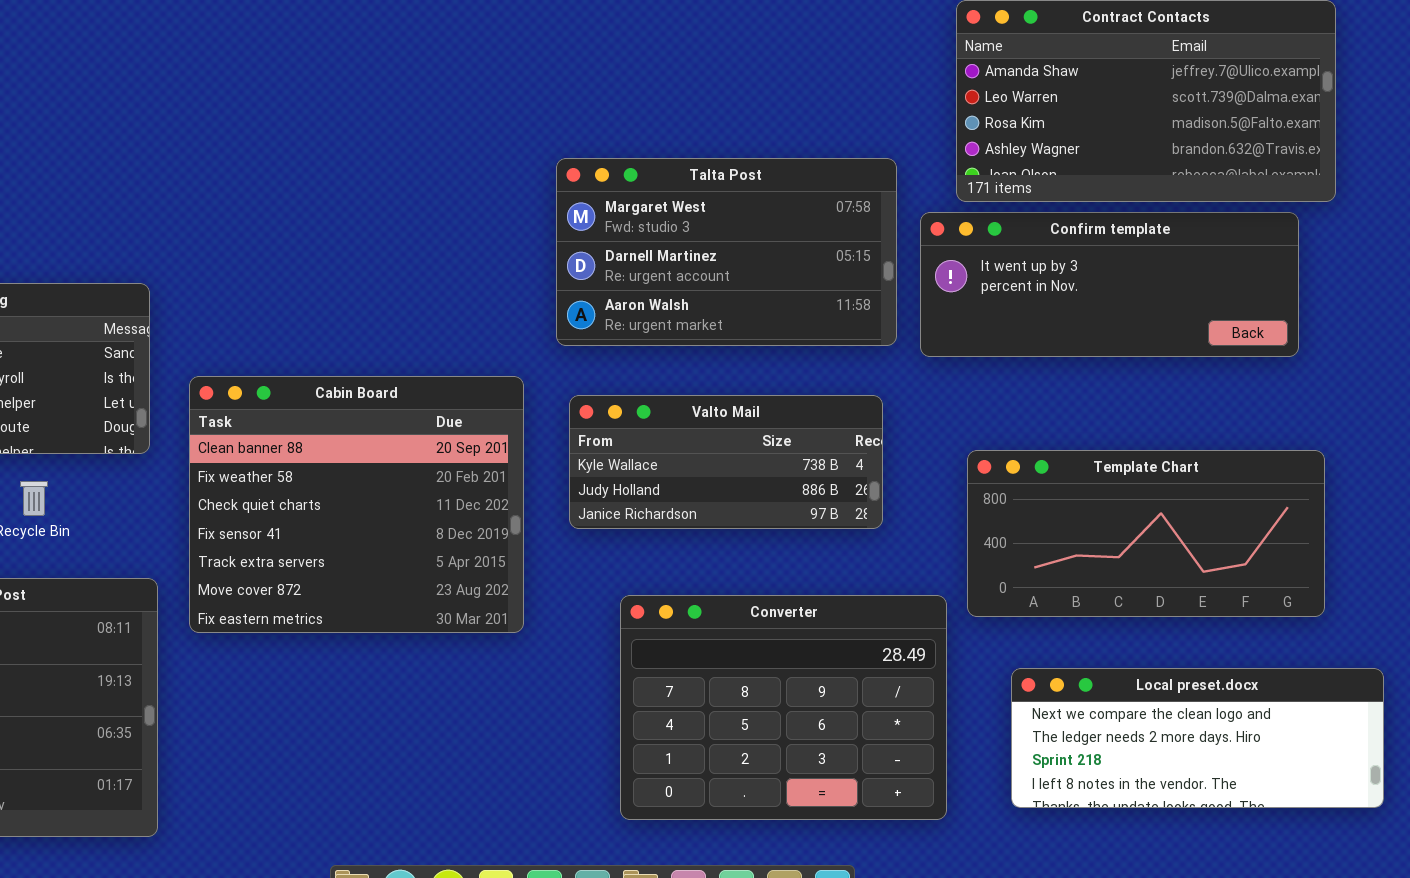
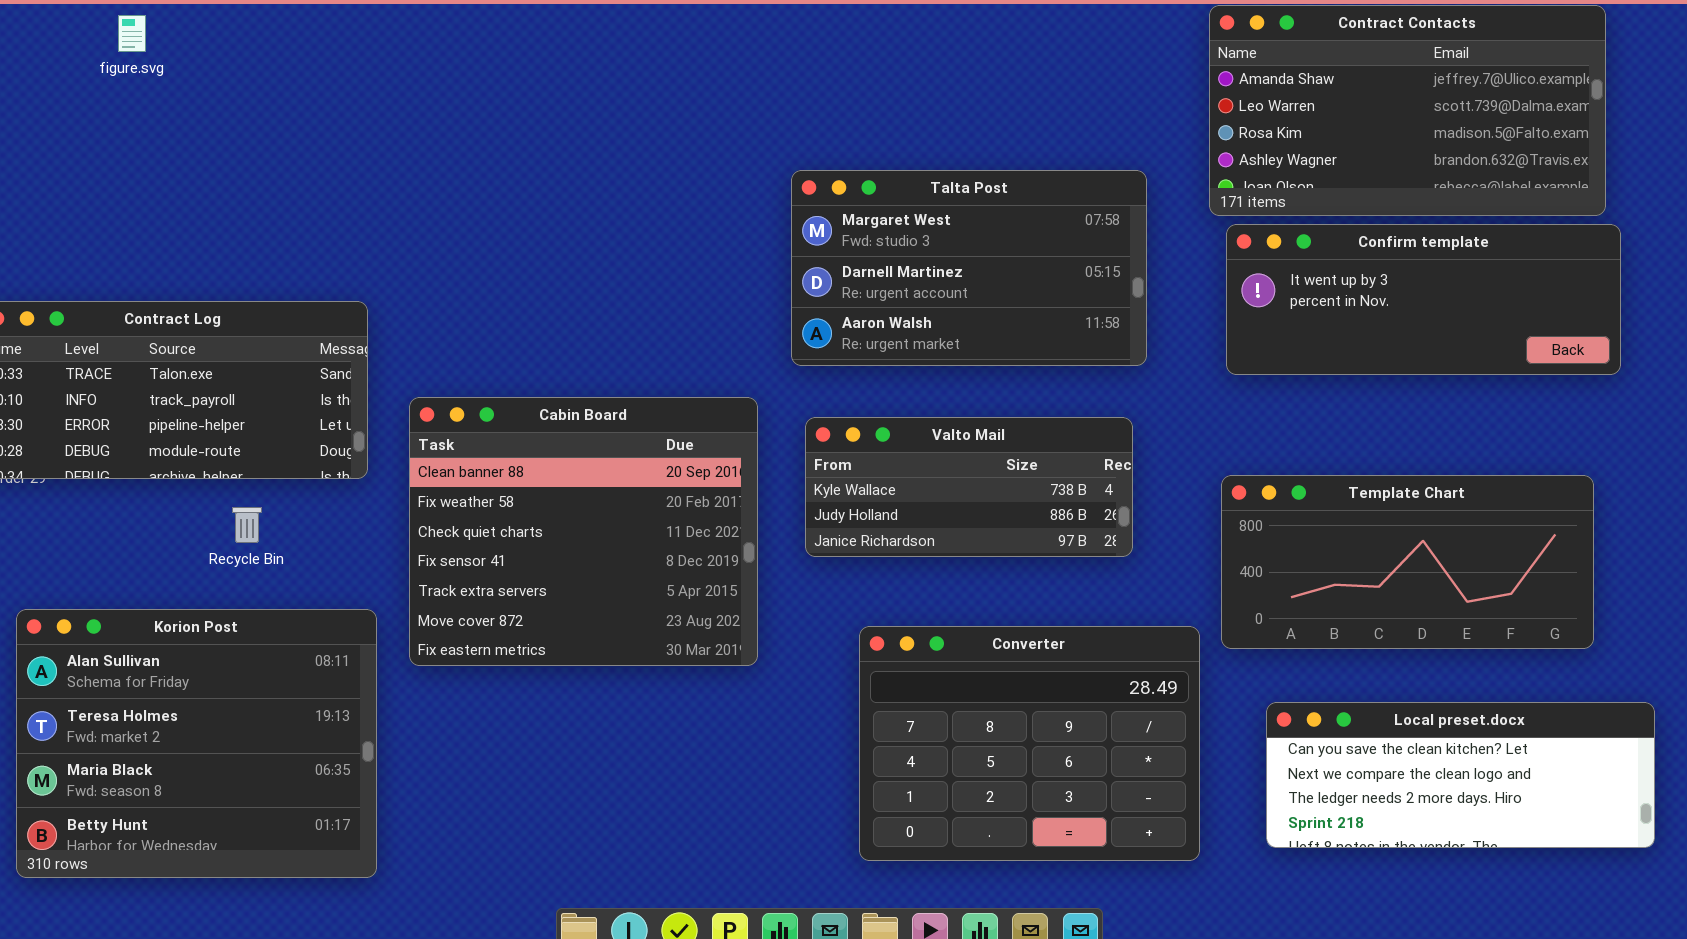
Confirm template: [920,212,1299,357] -> [1226,224,1621,375], moved
Local preset.docx: [1011,668,1384,808] -> [1266,702,1655,848], scrolled up 1 row

